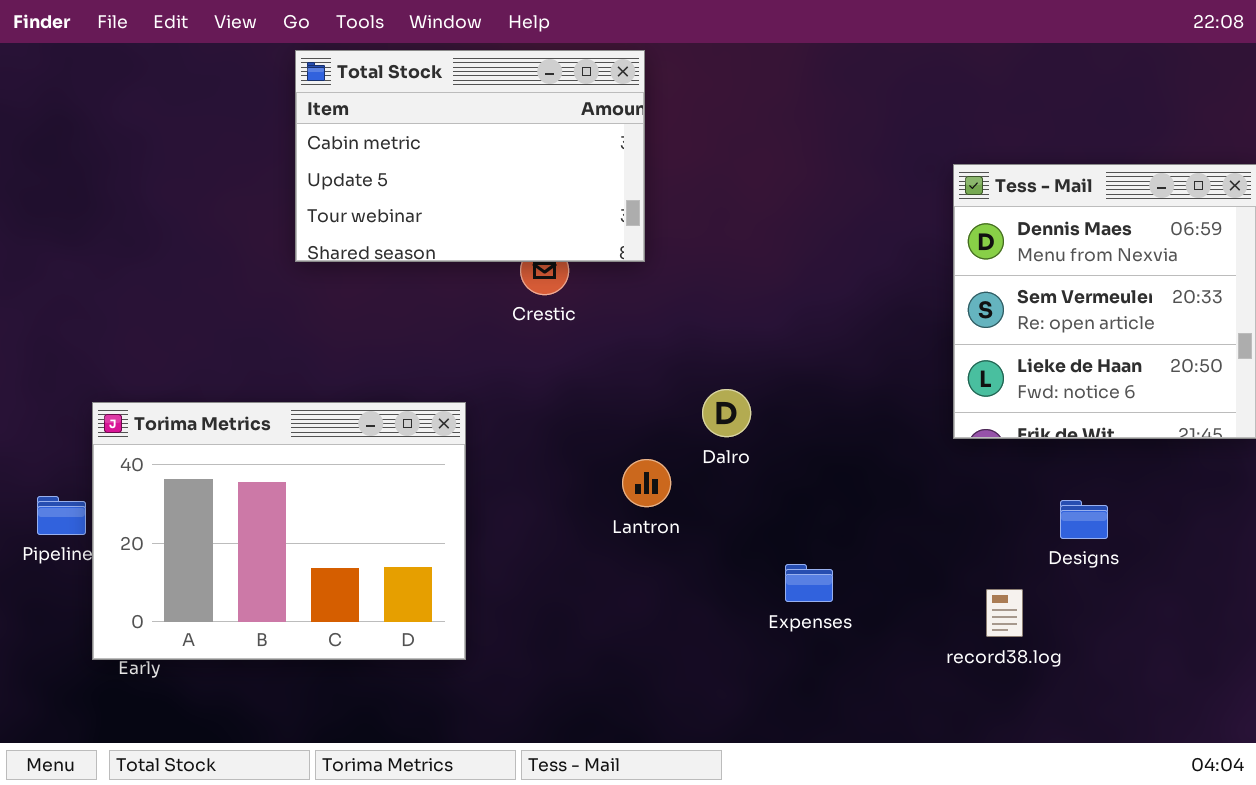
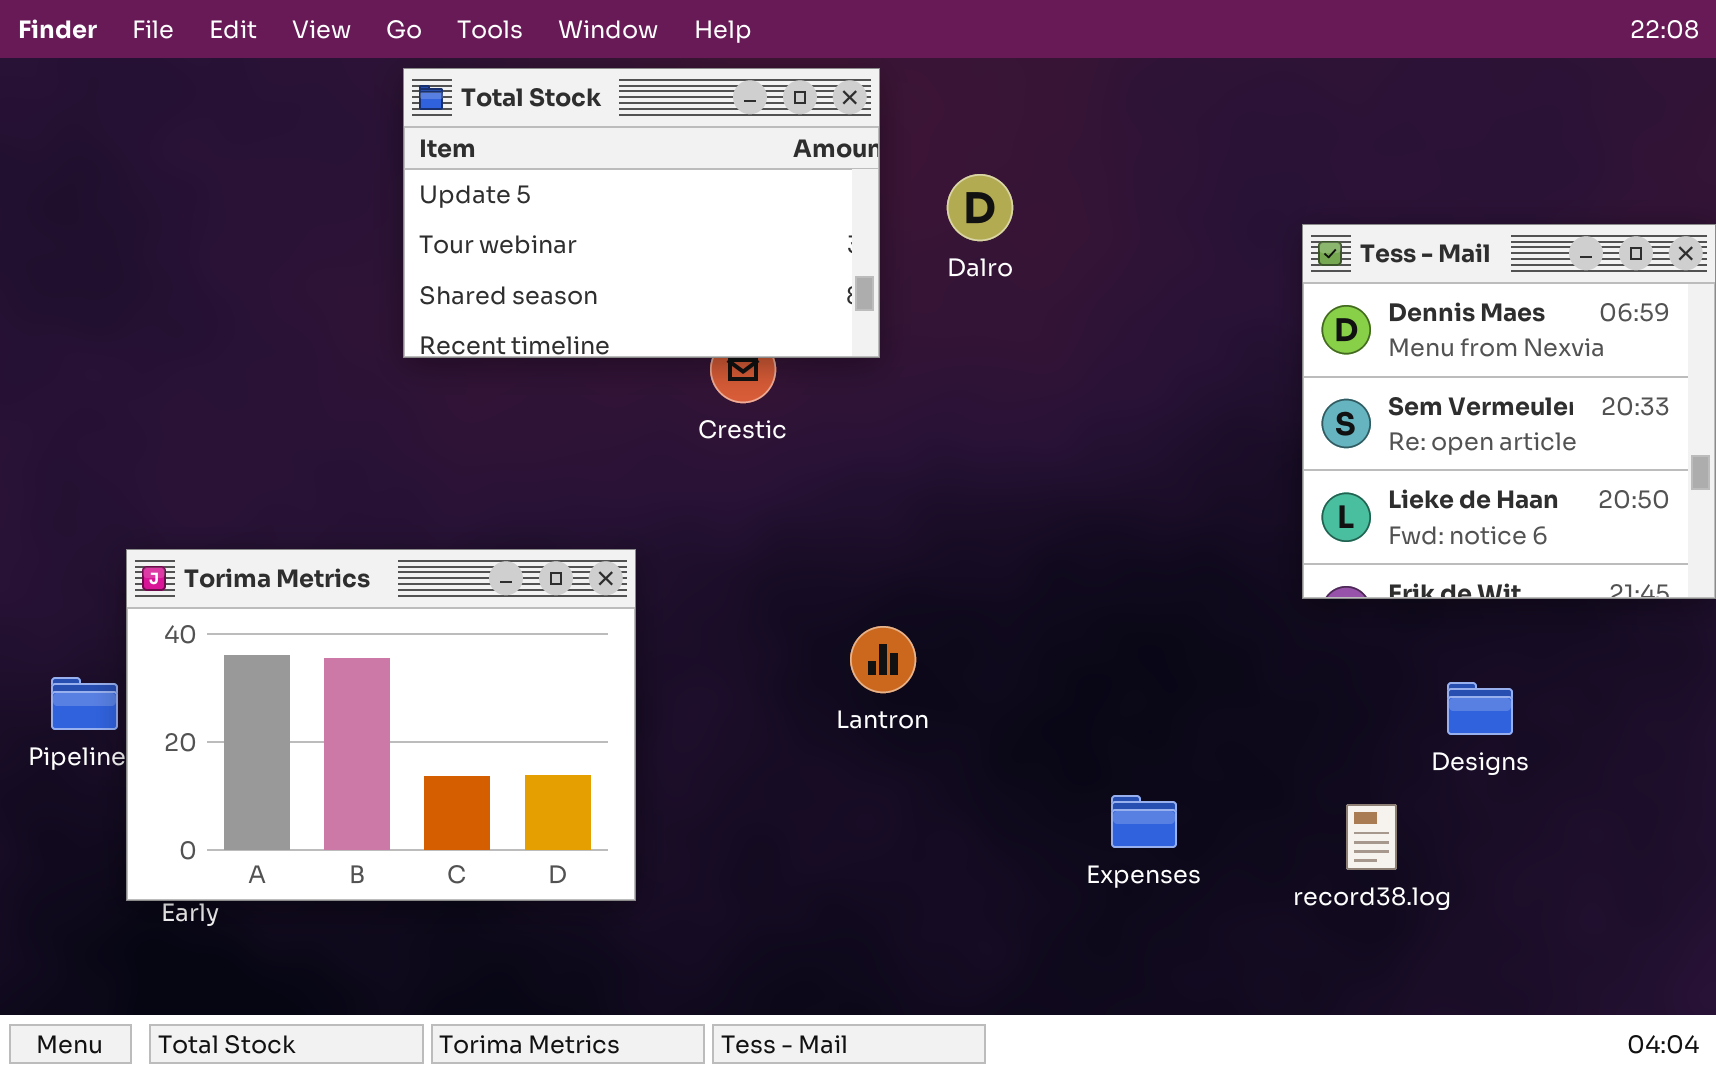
Total Stock: [295,50,645,262] -> [403,68,880,358], scrolled down 1 row
Dalro: [702,389,751,437] -> [947,174,1013,241], moved
Expenses: [785,564,833,602] -> [1111,795,1177,848], moved

